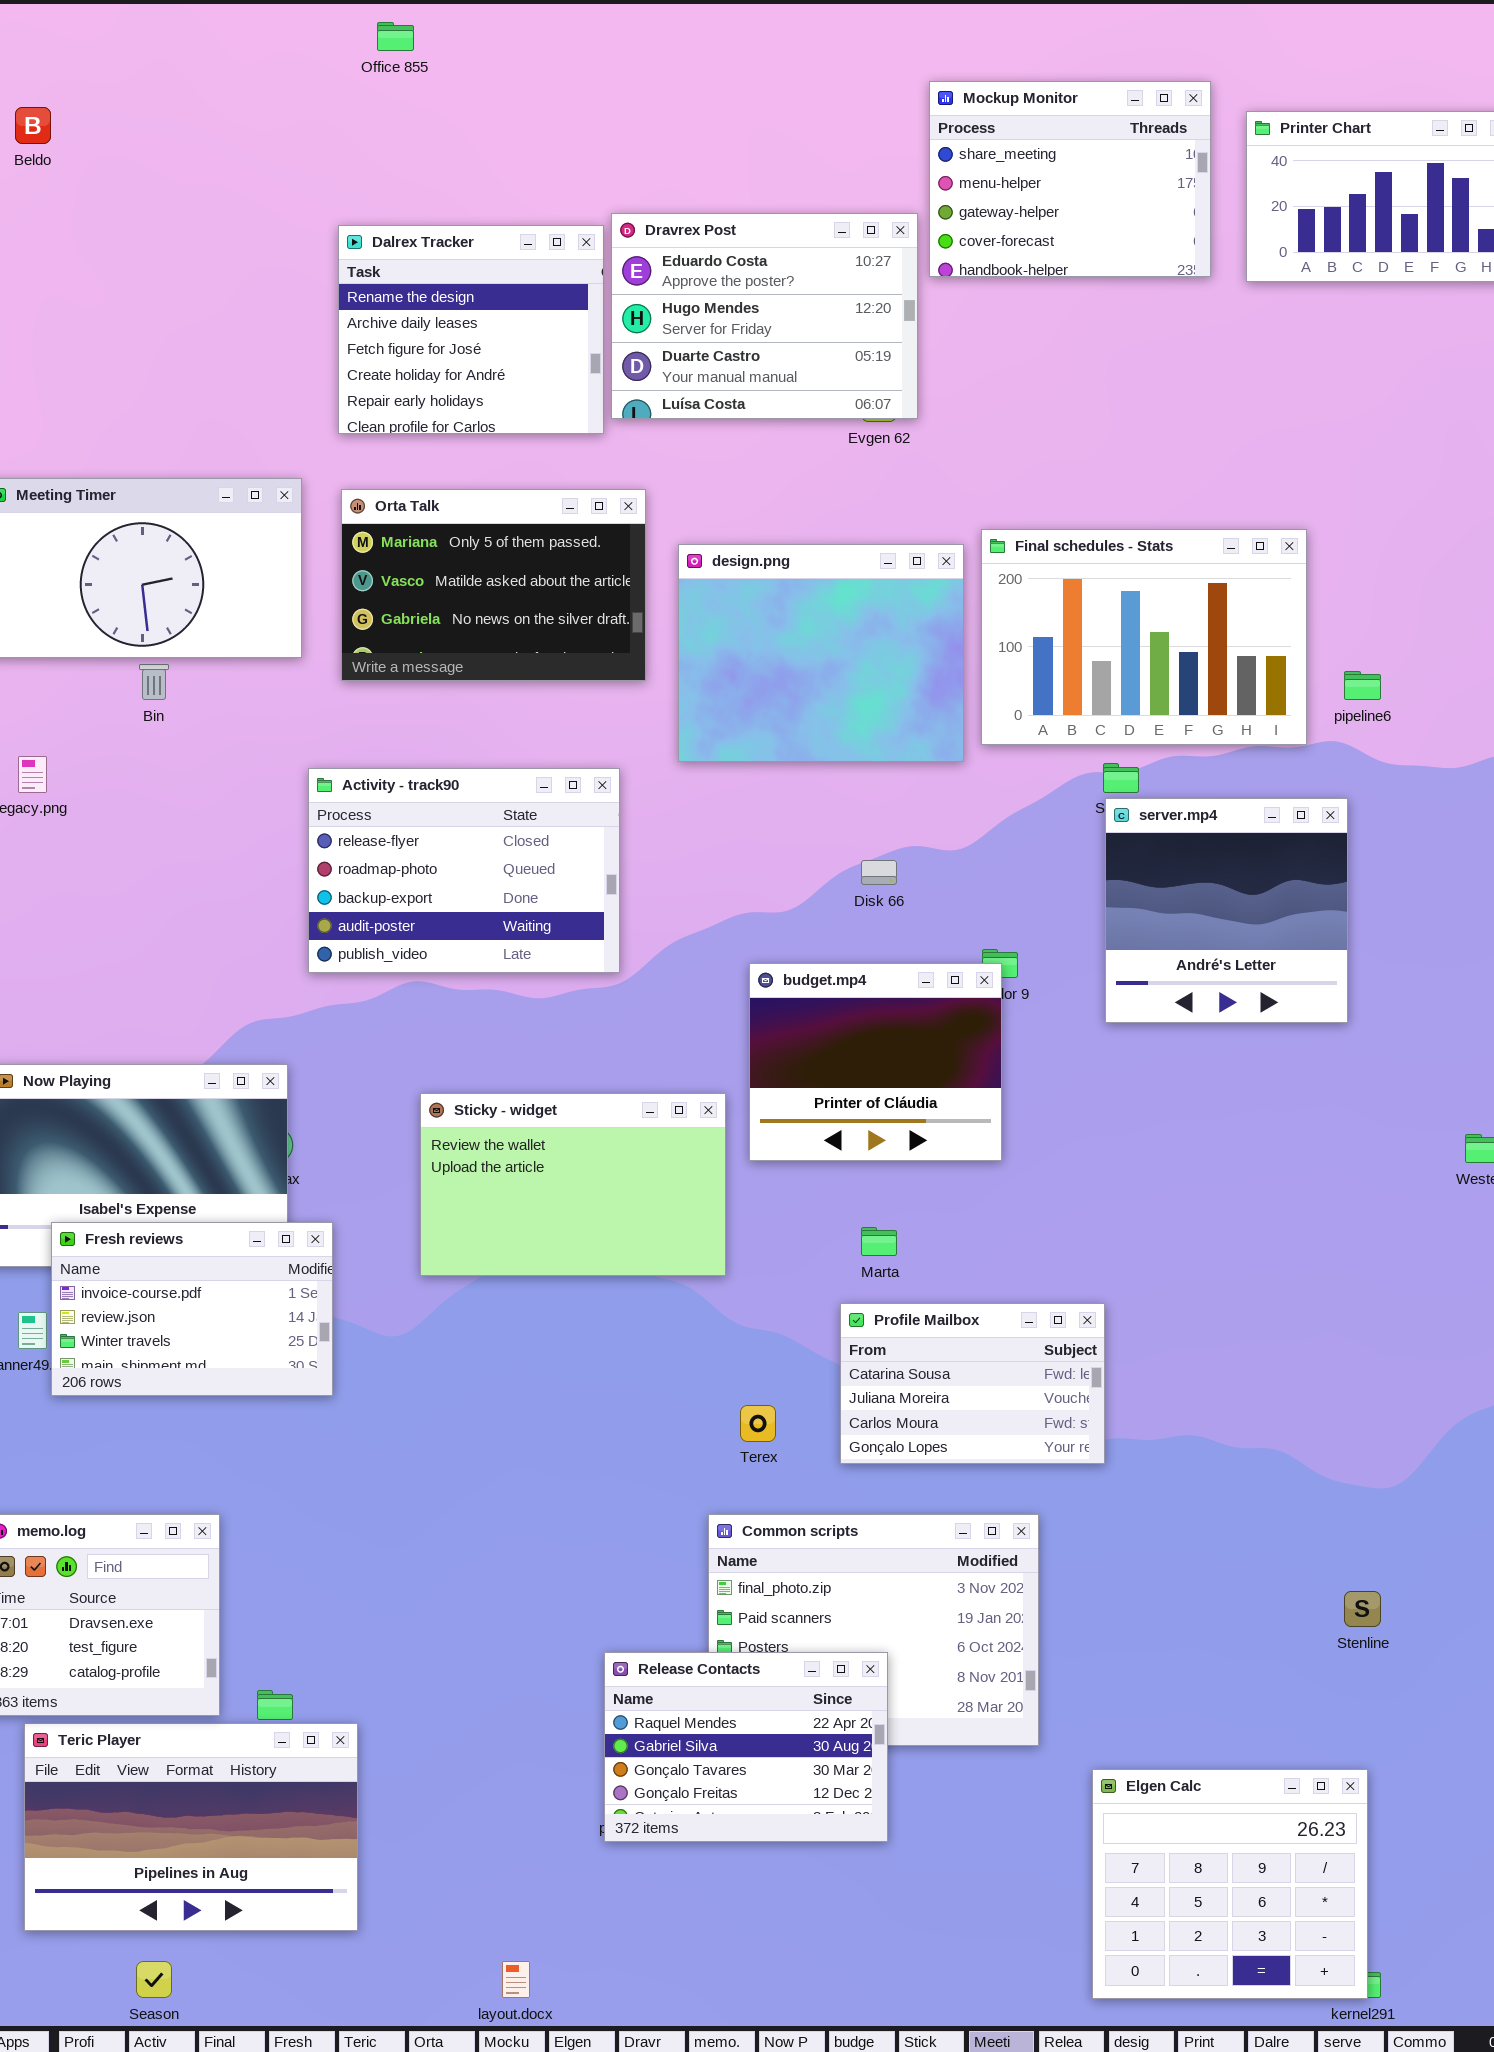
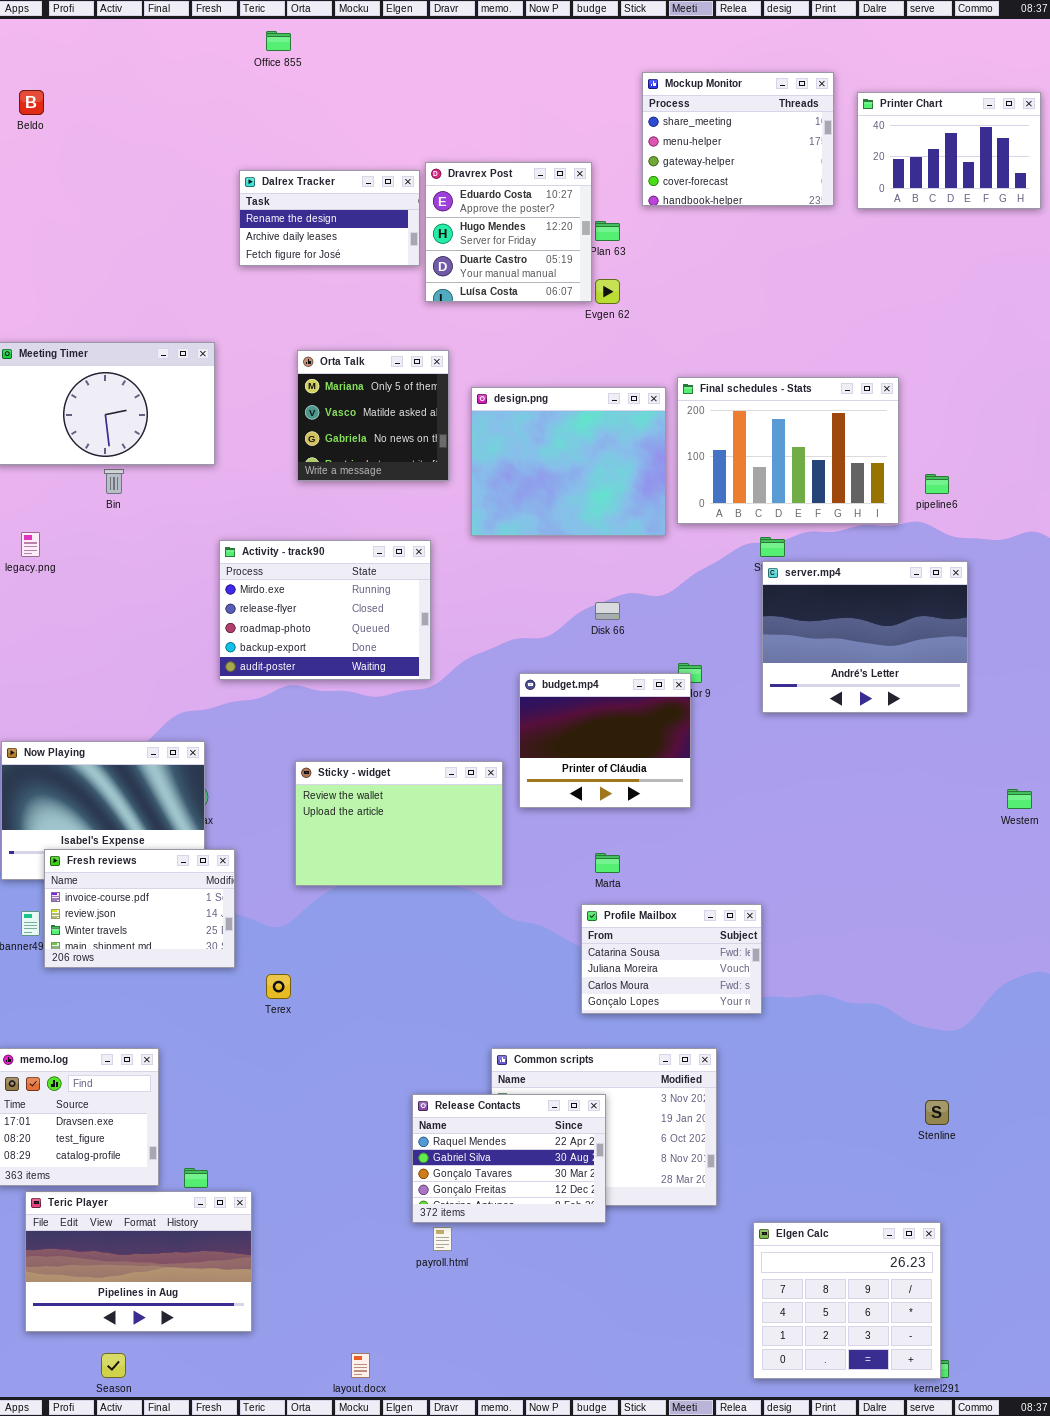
Dravrex Post: [611,213,918,419] -> [425,162,592,302], resized
Dalrex Tracker: [338,225,604,434] -> [239,170,420,266], resized
Orta Talk: [341,489,646,681] -> [297,350,449,481], resized
Activity - track90: [308,768,620,973] -> [219,540,431,680], scrolled up 1 row
server.mp4: [1105,798,1348,1023] -> [762,561,968,713], resized
Terex: [740,1405,776,1442] -> [266,974,291,999], moved
Release Contacts: [604,1652,888,1842] -> [412,1094,606,1223], moved

